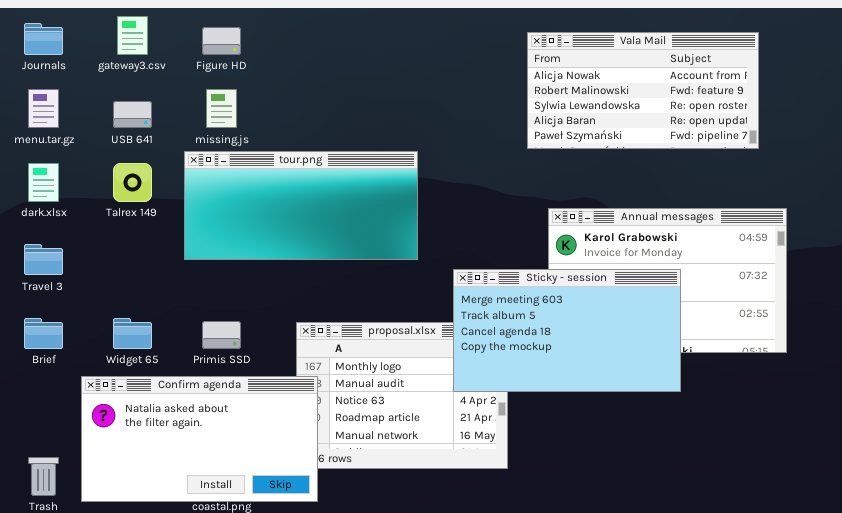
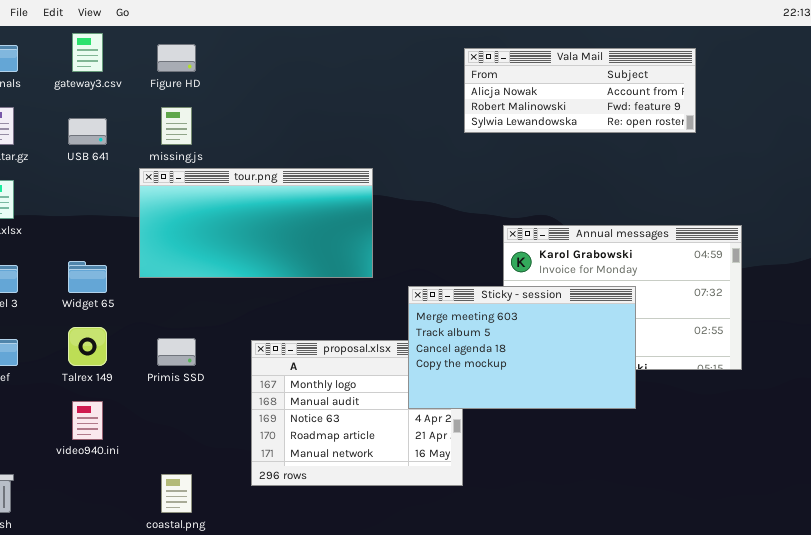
Vala Mail: [527,32,759,149] -> [464,48,696,133], moved, resized
Talrex 149: [113,163,152,202] -> [68,327,107,366], moved
Widget 65: [113,318,152,349] -> [68,261,107,293], moved
Confirm agenda: [81,376,318,502] -> none, closed

